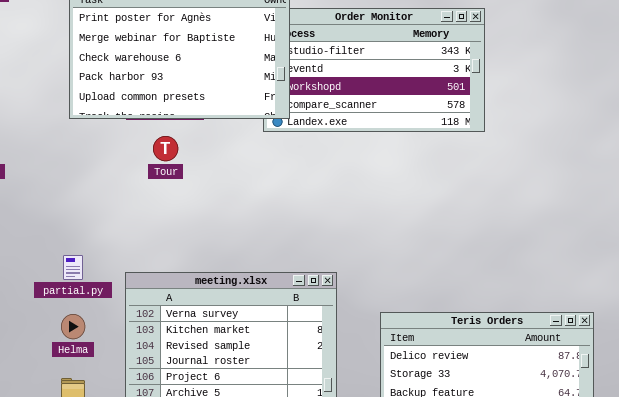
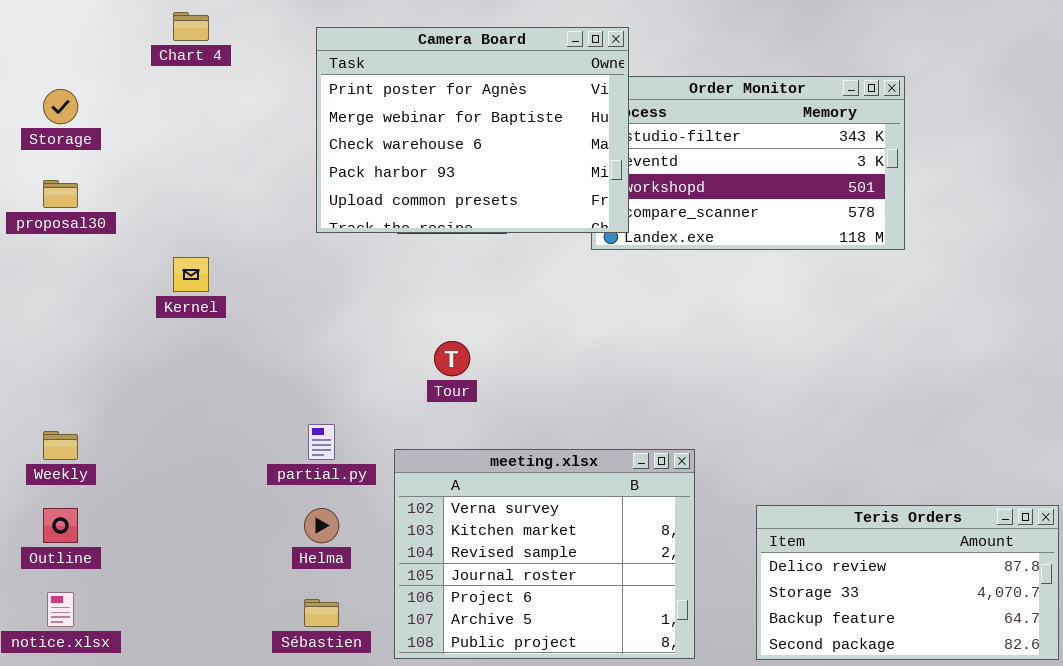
Tour: [153,136,178,161] -> [434,341,470,376], moved

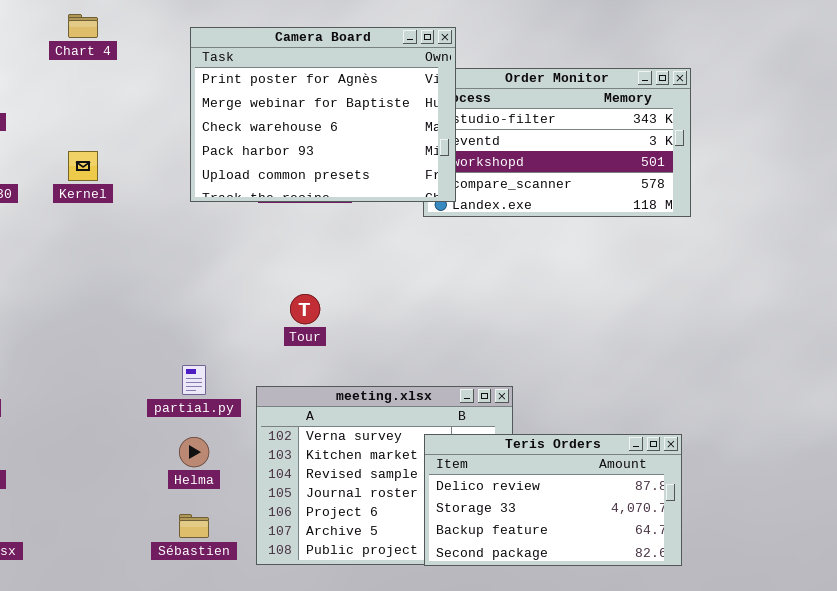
Kernel: [173,257,209,292] -> [68,151,98,181], moved
Teris Orders: [756,505,1059,660] -> [424,434,682,566], moved

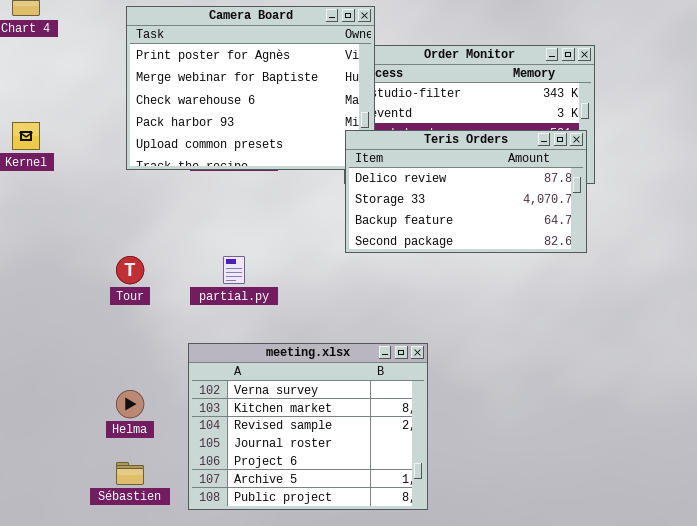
Tour: [290,294,320,324] -> [116,256,144,284], moved
partial.py: [182,365,206,395] -> [223,256,245,284], moved
Teris Orders: [424,434,682,566] -> [345,130,587,253], moved

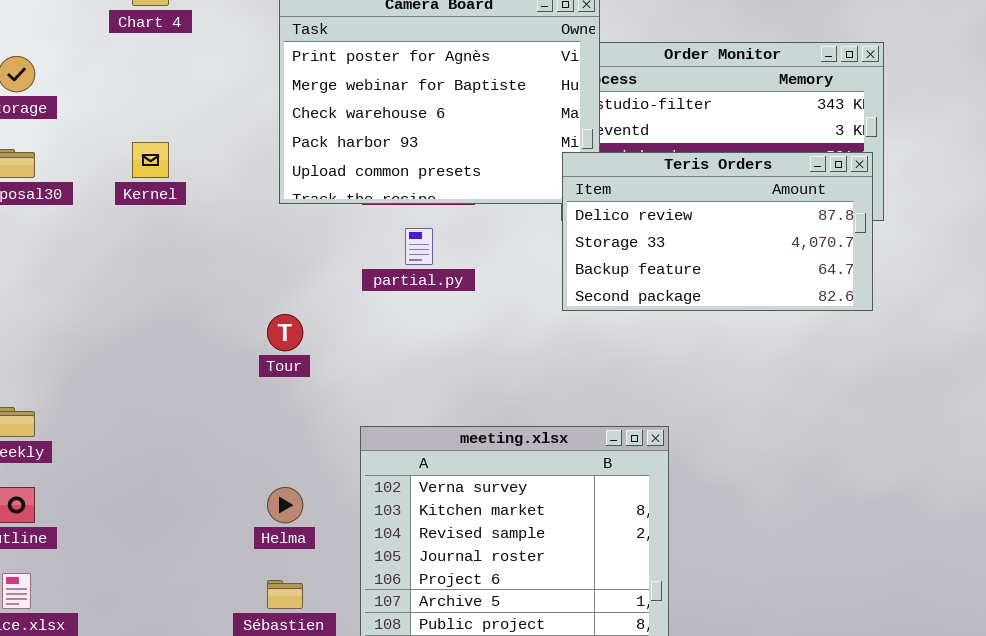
partial.py: [223,256,245,284] -> [405,228,433,265], moved

